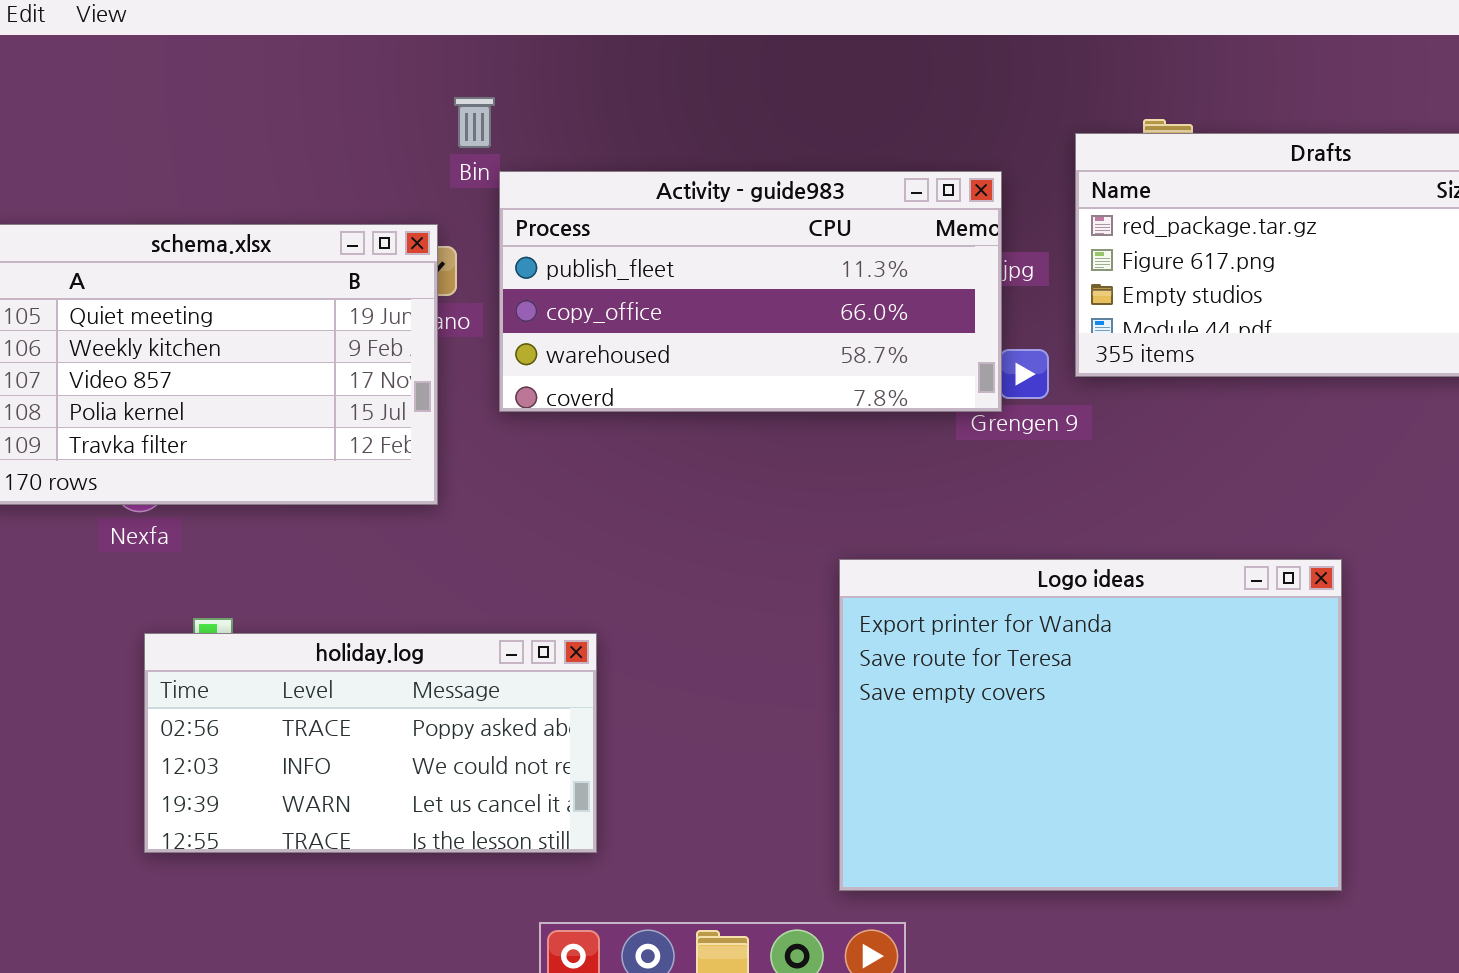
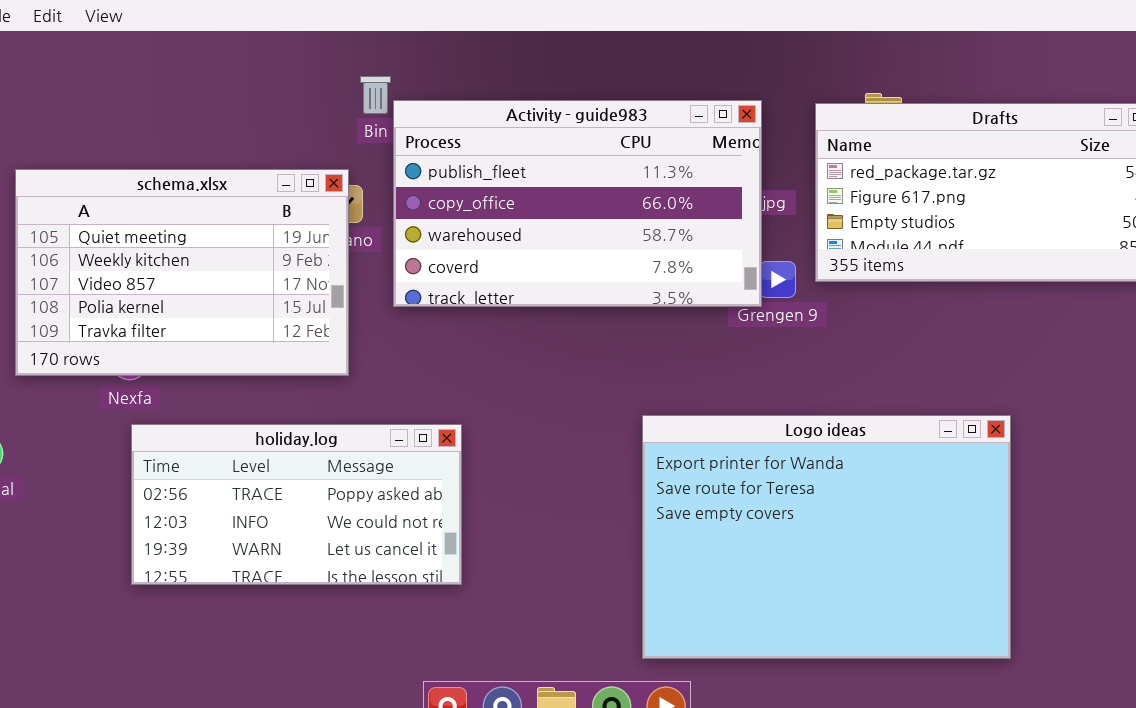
Activity - guide983: [499,171,1002,412] -> [393,100,762,307], resized
holiday.log: [144,633,597,853] -> [131,424,462,585], moved

